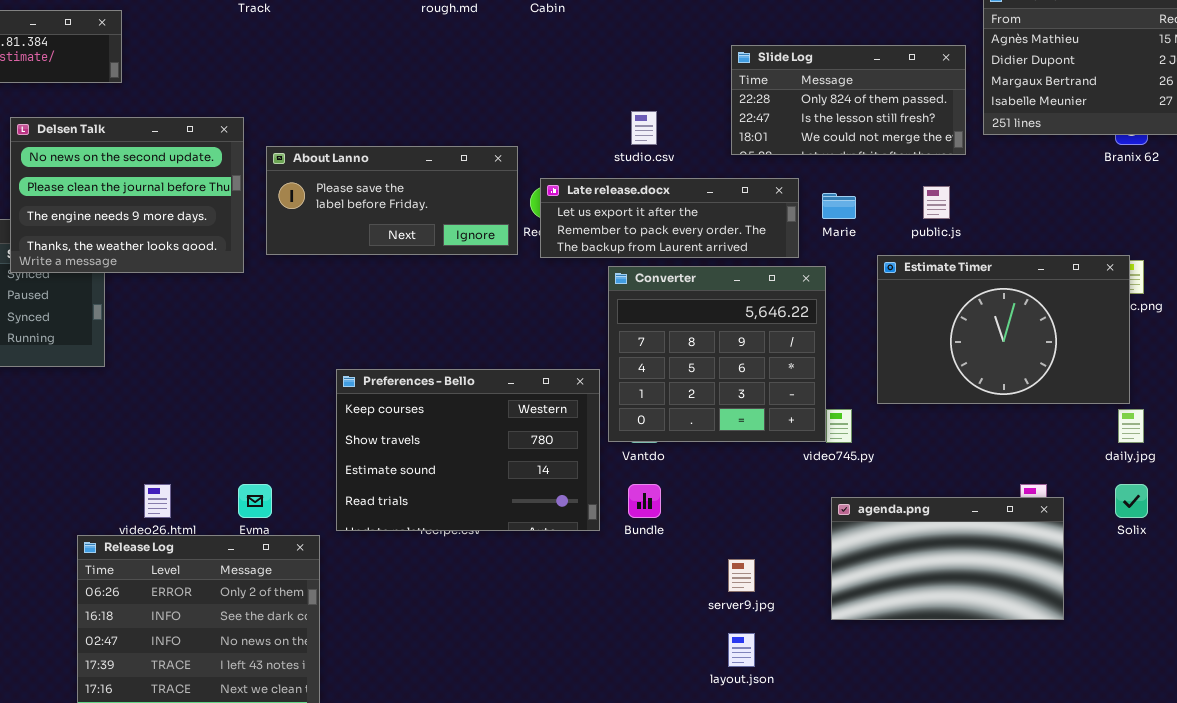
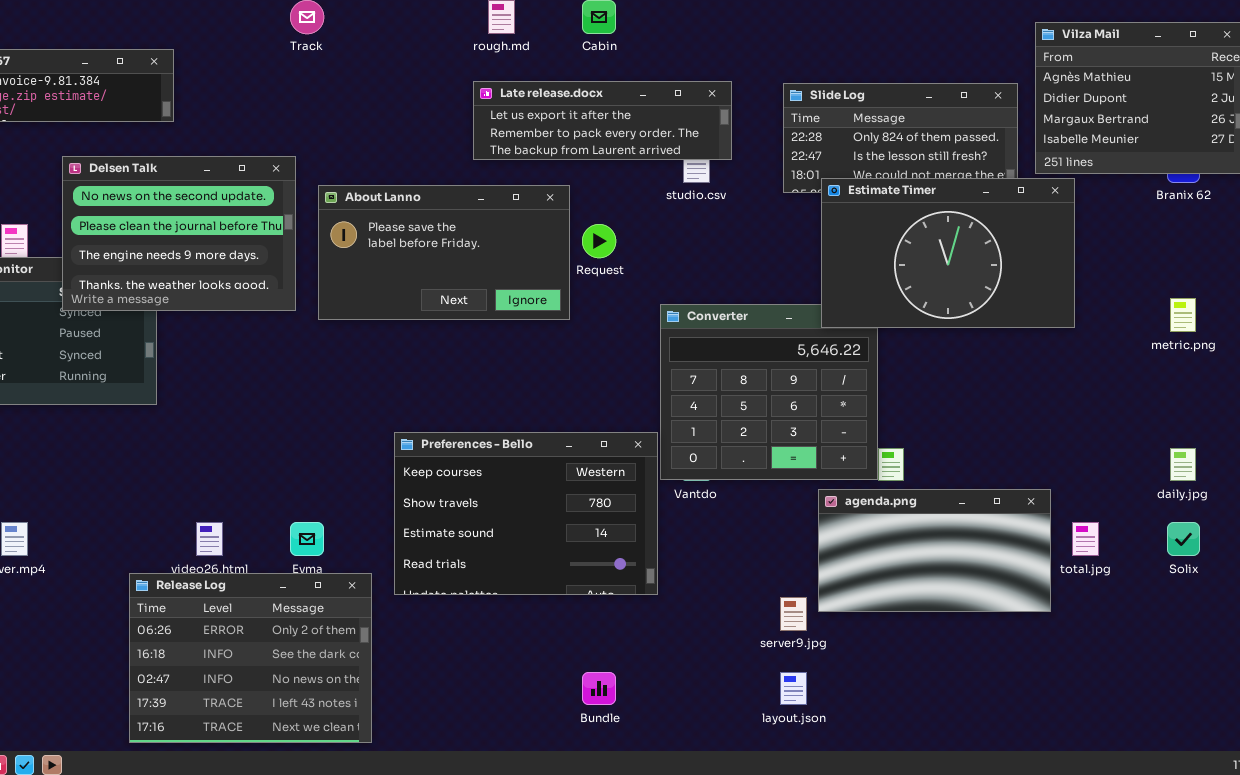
About Lanno: [266,146,518,255] -> [318,185,570,320], resized
Late release.docx: [540,178,799,258] -> [473,81,732,160], moved
Estimate Timer: [877,255,1130,404] -> [821,178,1075,328], moved
Preferences - Bello: [336,369,600,531] -> [394,432,658,595], moved
Bundle: [628,484,661,518] -> [582,672,616,705], moved
agenda.png: [831,497,1064,620] -> [818,489,1051,612], moved

